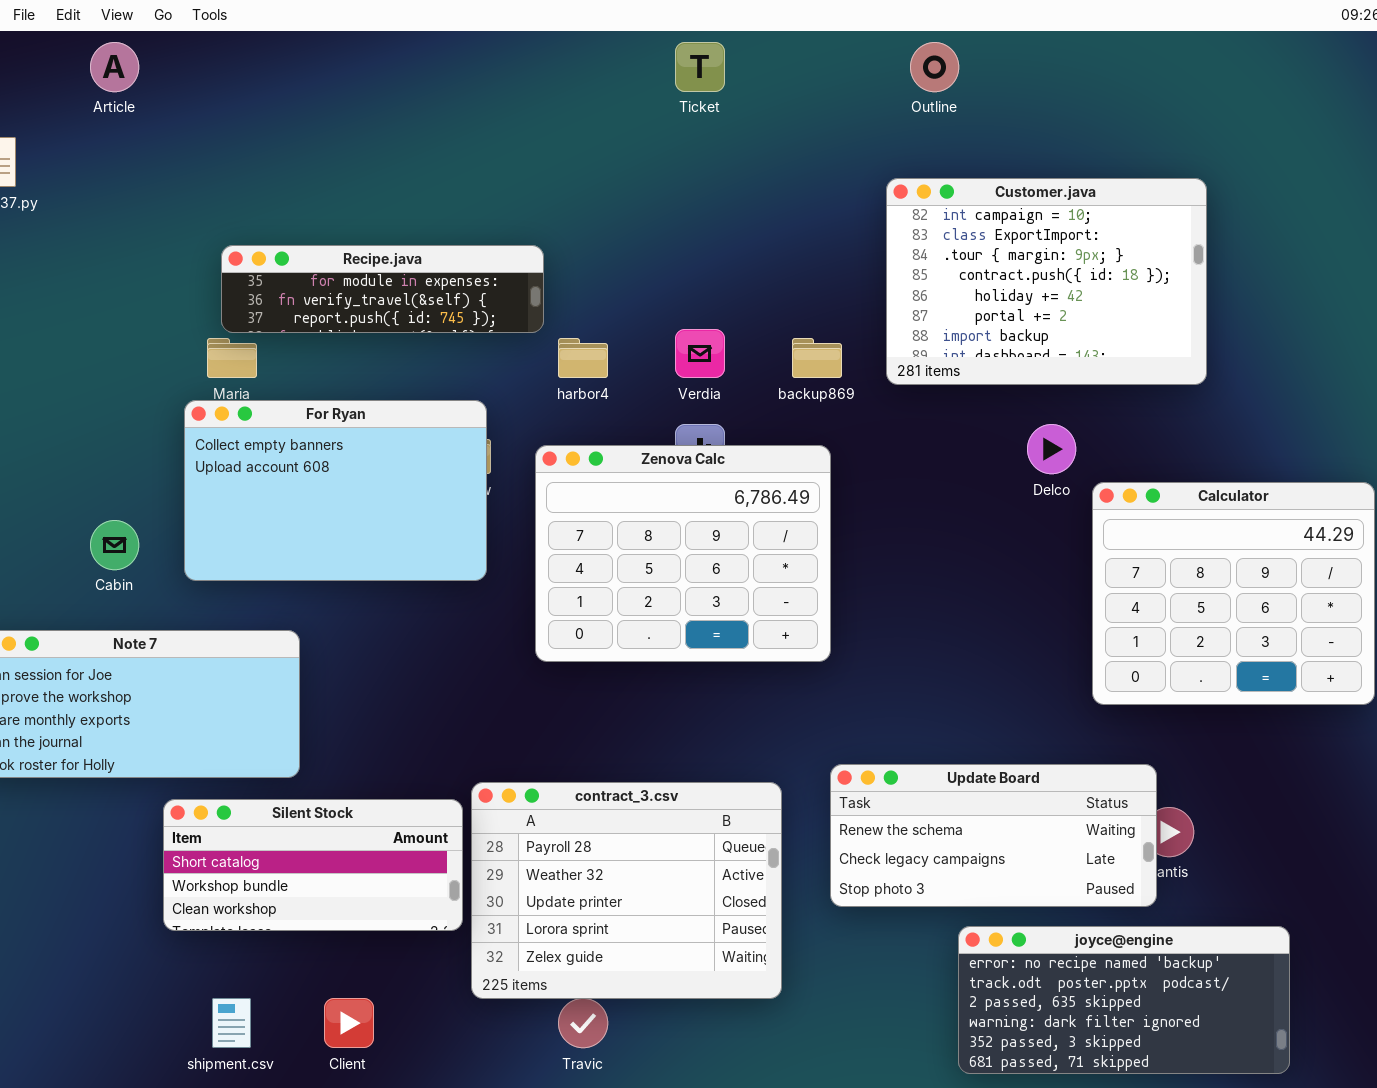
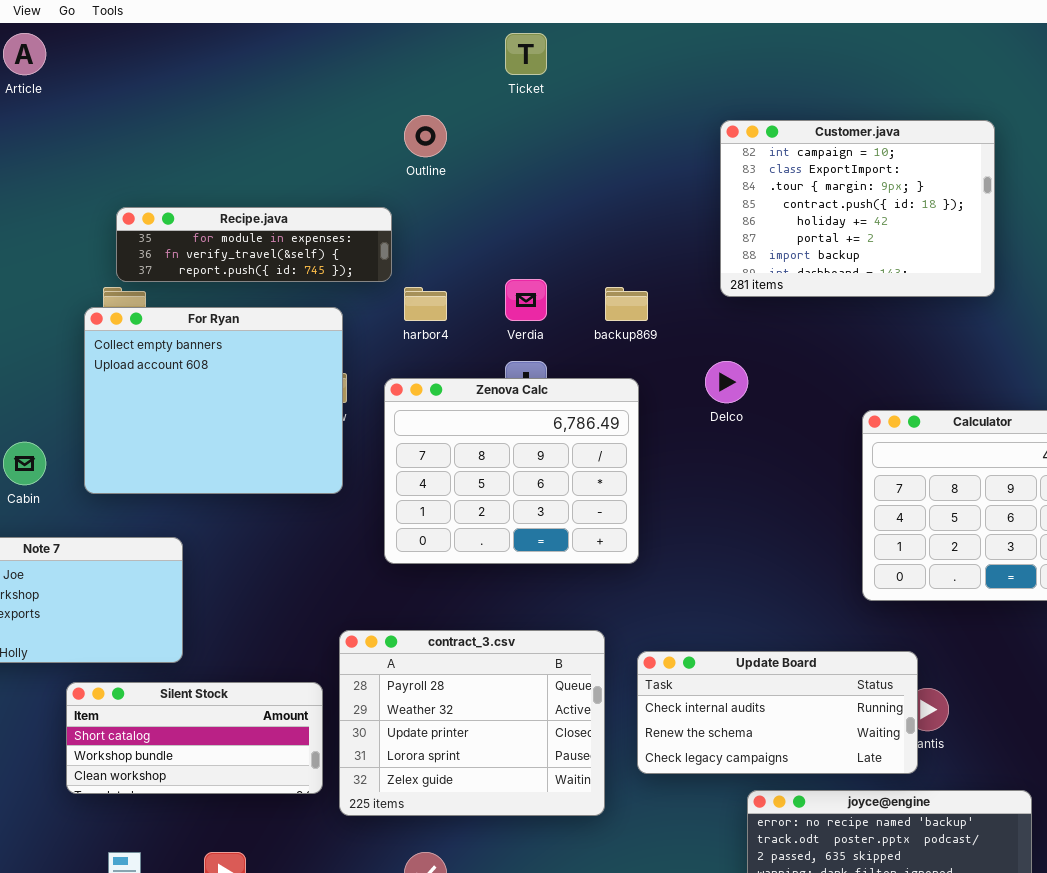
Outline: [910,42,959,92] -> [404,115,447,157], moved
Customer.java: [886,178,1207,385] -> [720,120,995,297], moved
For Ryan: [184,400,487,581] -> [84,307,343,494], resized
Delco: [1027,424,1076,474] -> [705,361,748,403], moved
Update Board: [830,764,1157,907] -> [637,651,918,774], scrolled up 1 row
contract_3.csv: [471,782,782,999] -> [339,630,605,816], moved

